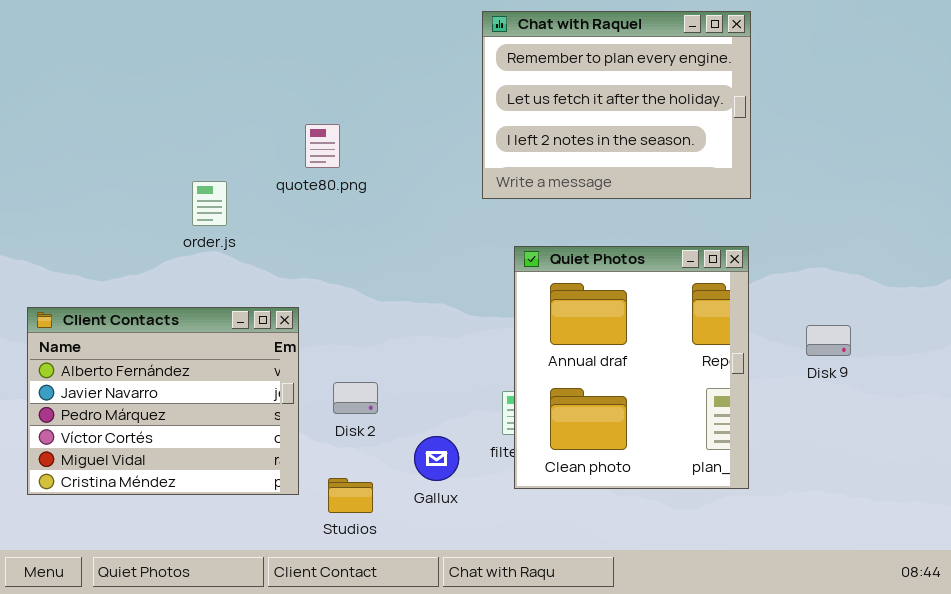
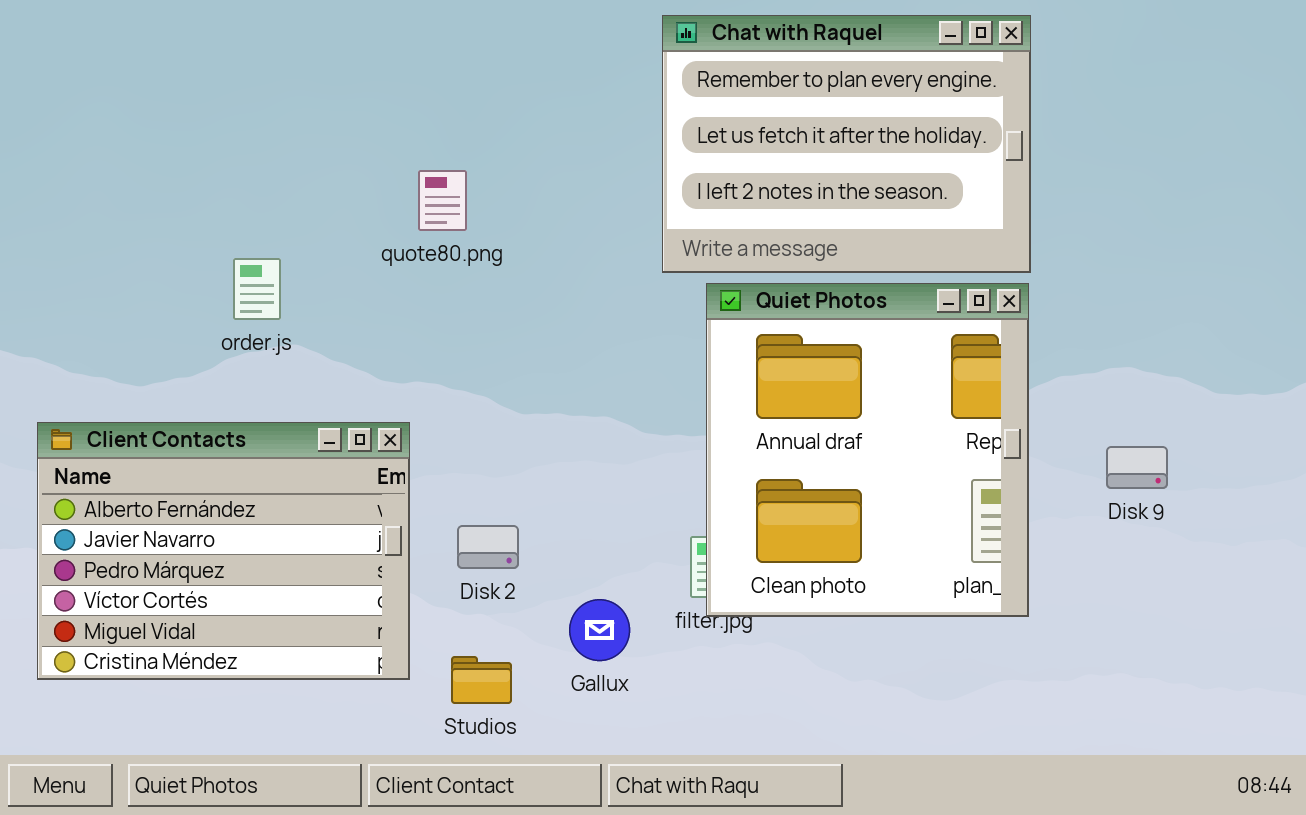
order.js: [192,181,227,226] -> [233,258,281,320], moved
Quiet Photos: [514,246,749,489] -> [706,283,1029,617], moved

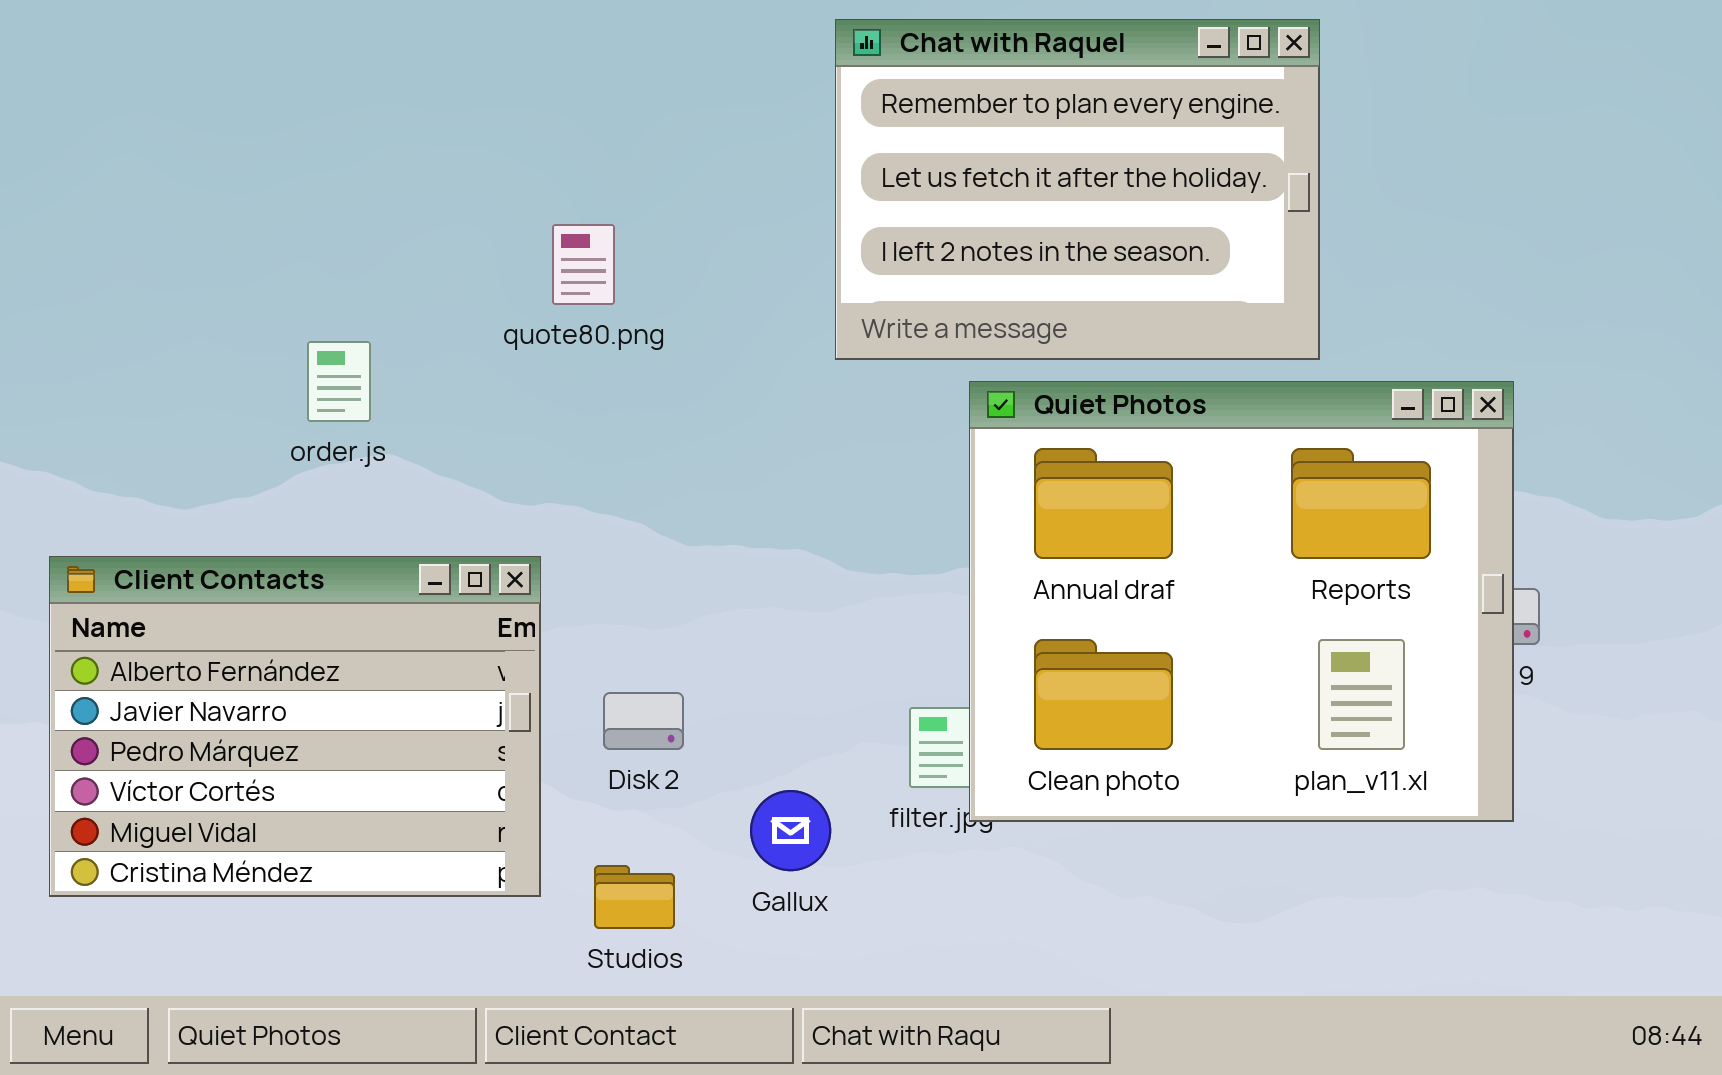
Chat with Raquel: [662,15,1031,273] -> [835,19,1320,360], moved
Quiet Photos: [706,283,1029,617] -> [969,381,1514,822], moved, resized

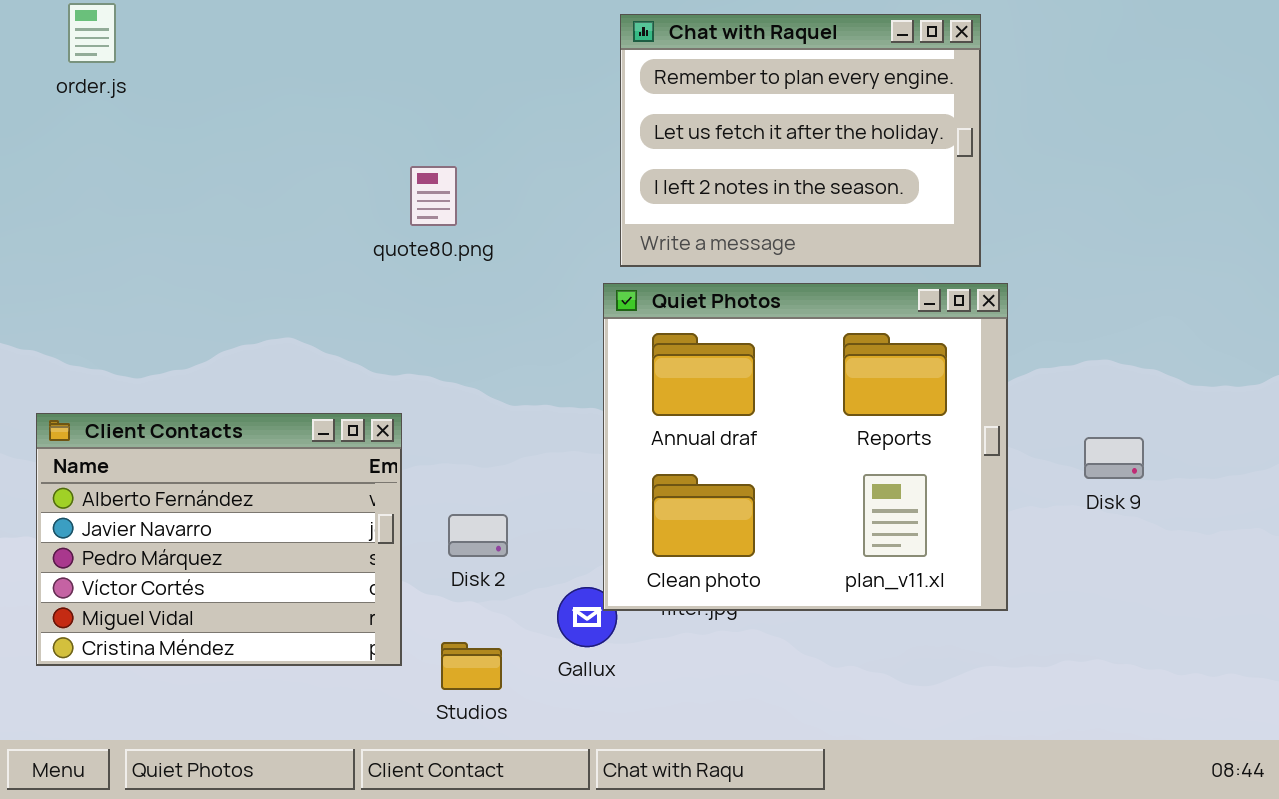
order.js: [307,341,371,422] -> [68,3,116,63], moved
Quiet Photos: [969,381,1514,822] -> [603,283,1008,611], moved

